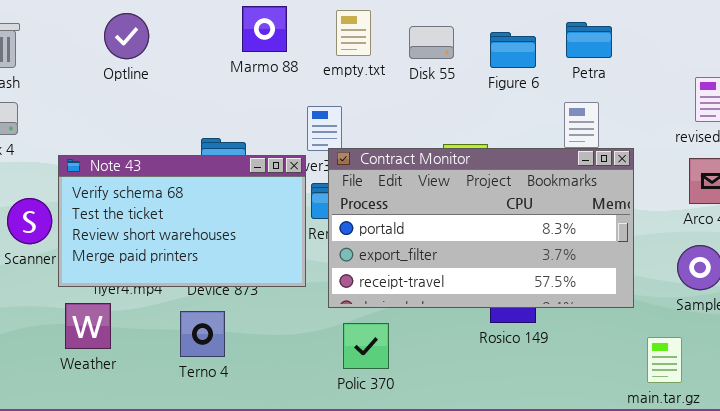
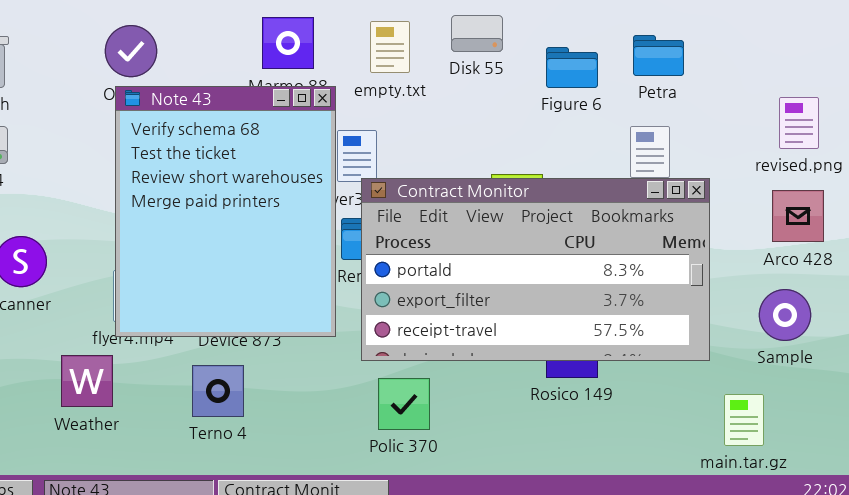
Disk 55: [409,26,454,59] -> [451,15,503,52], moved
Note 43: [58,155,306,287] -> [115,86,336,337], resized

